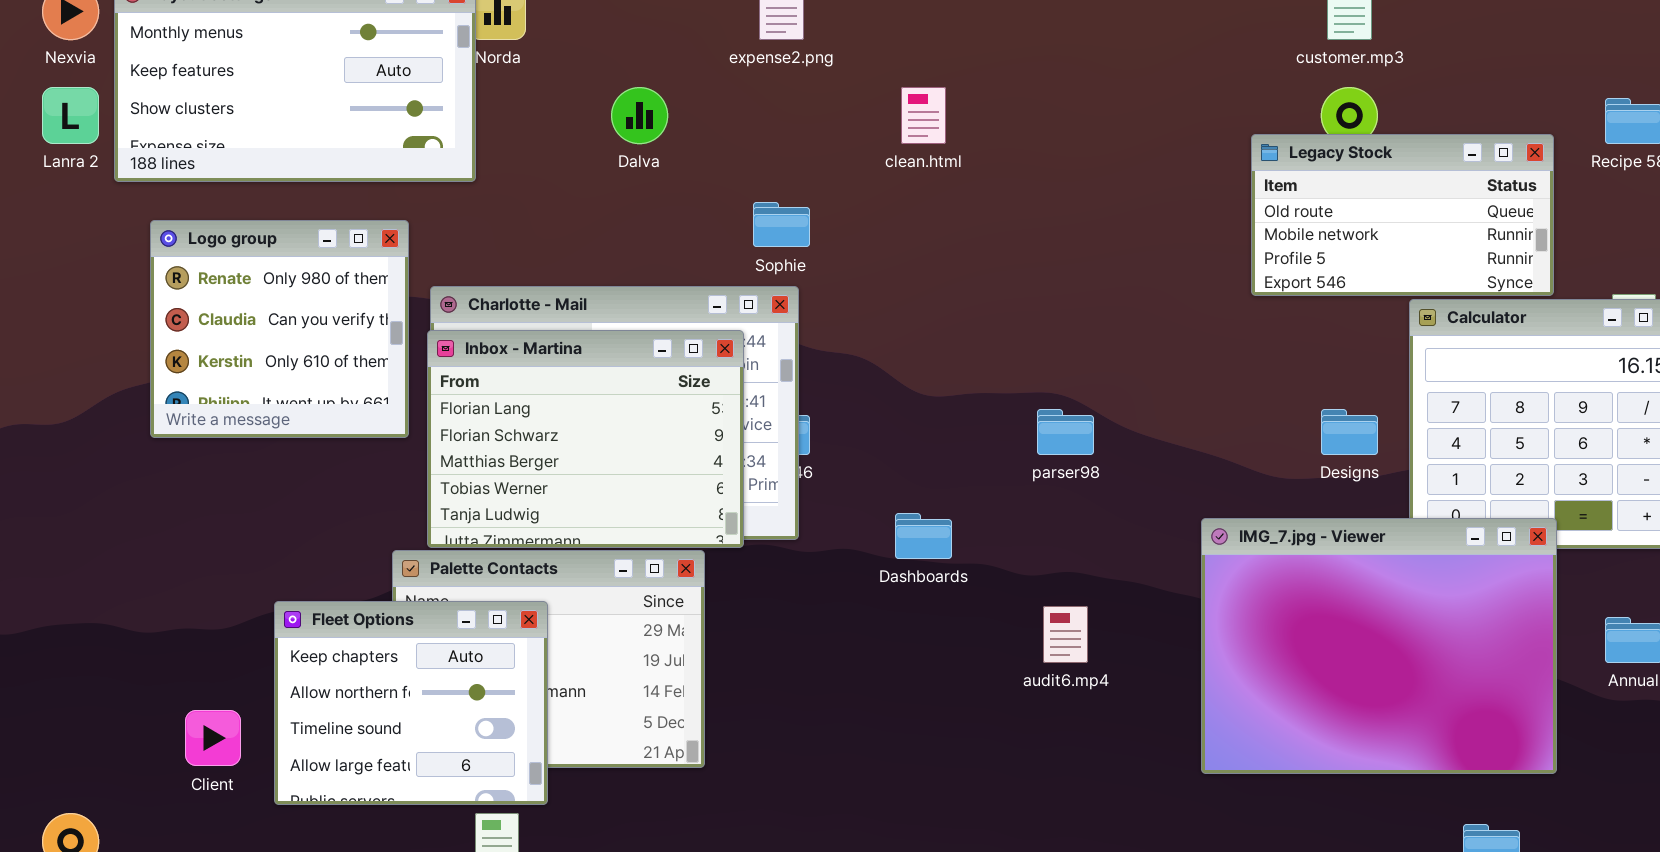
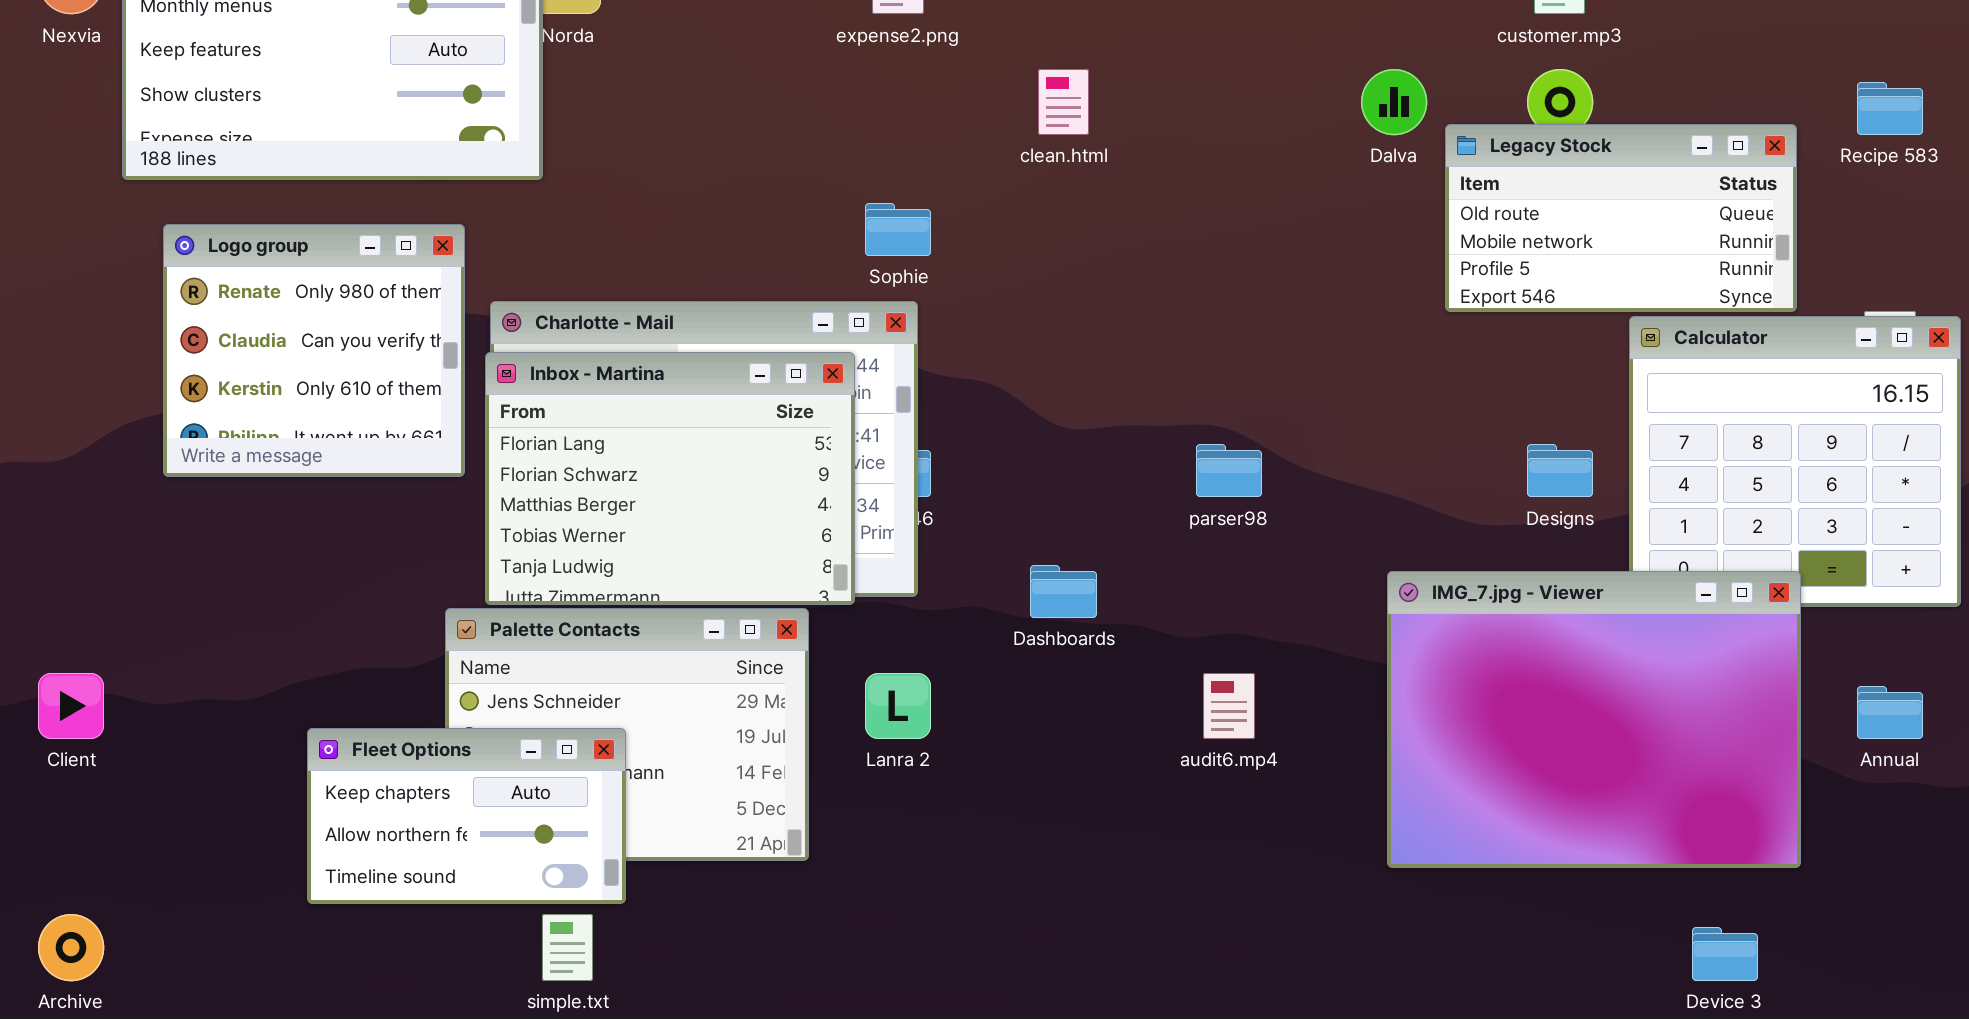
Lanra 2: [42,87,99,144] -> [865,673,931,739], moved
Dalva: [611,87,668,144] -> [1361,69,1427,135], moved
Fleet Options: [274,601,548,805] -> [307,728,626,904], resized
Client: [185,710,241,766] -> [38,673,104,739], moved

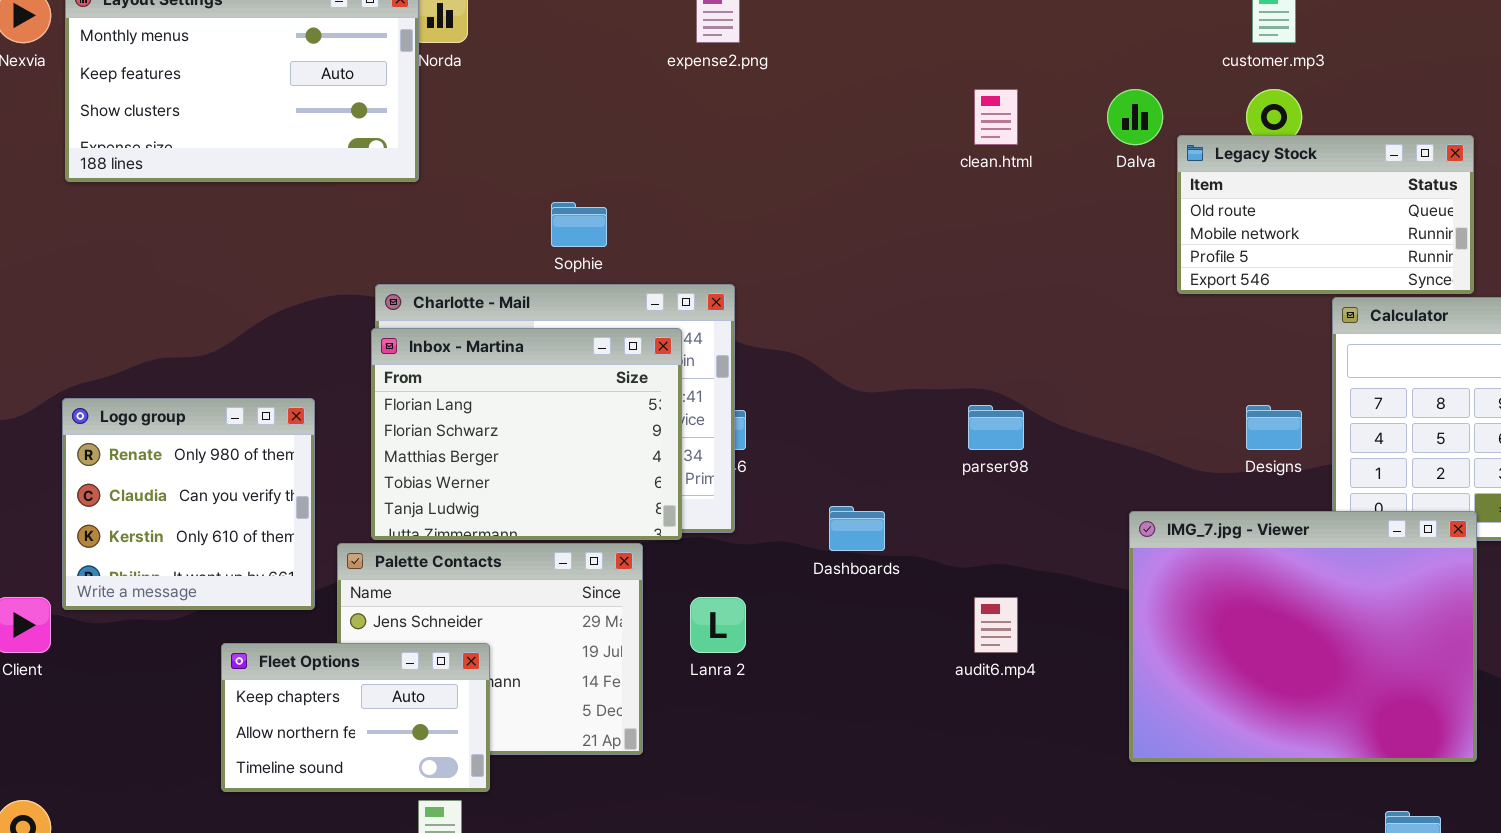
clean.html: [1038,69,1089,135] -> [974,89,1018,145], moved
Sophie: [865,203,931,256] -> [551,202,607,247], moved
Logo group: [163,224,465,477] -> [62,398,315,610], moved

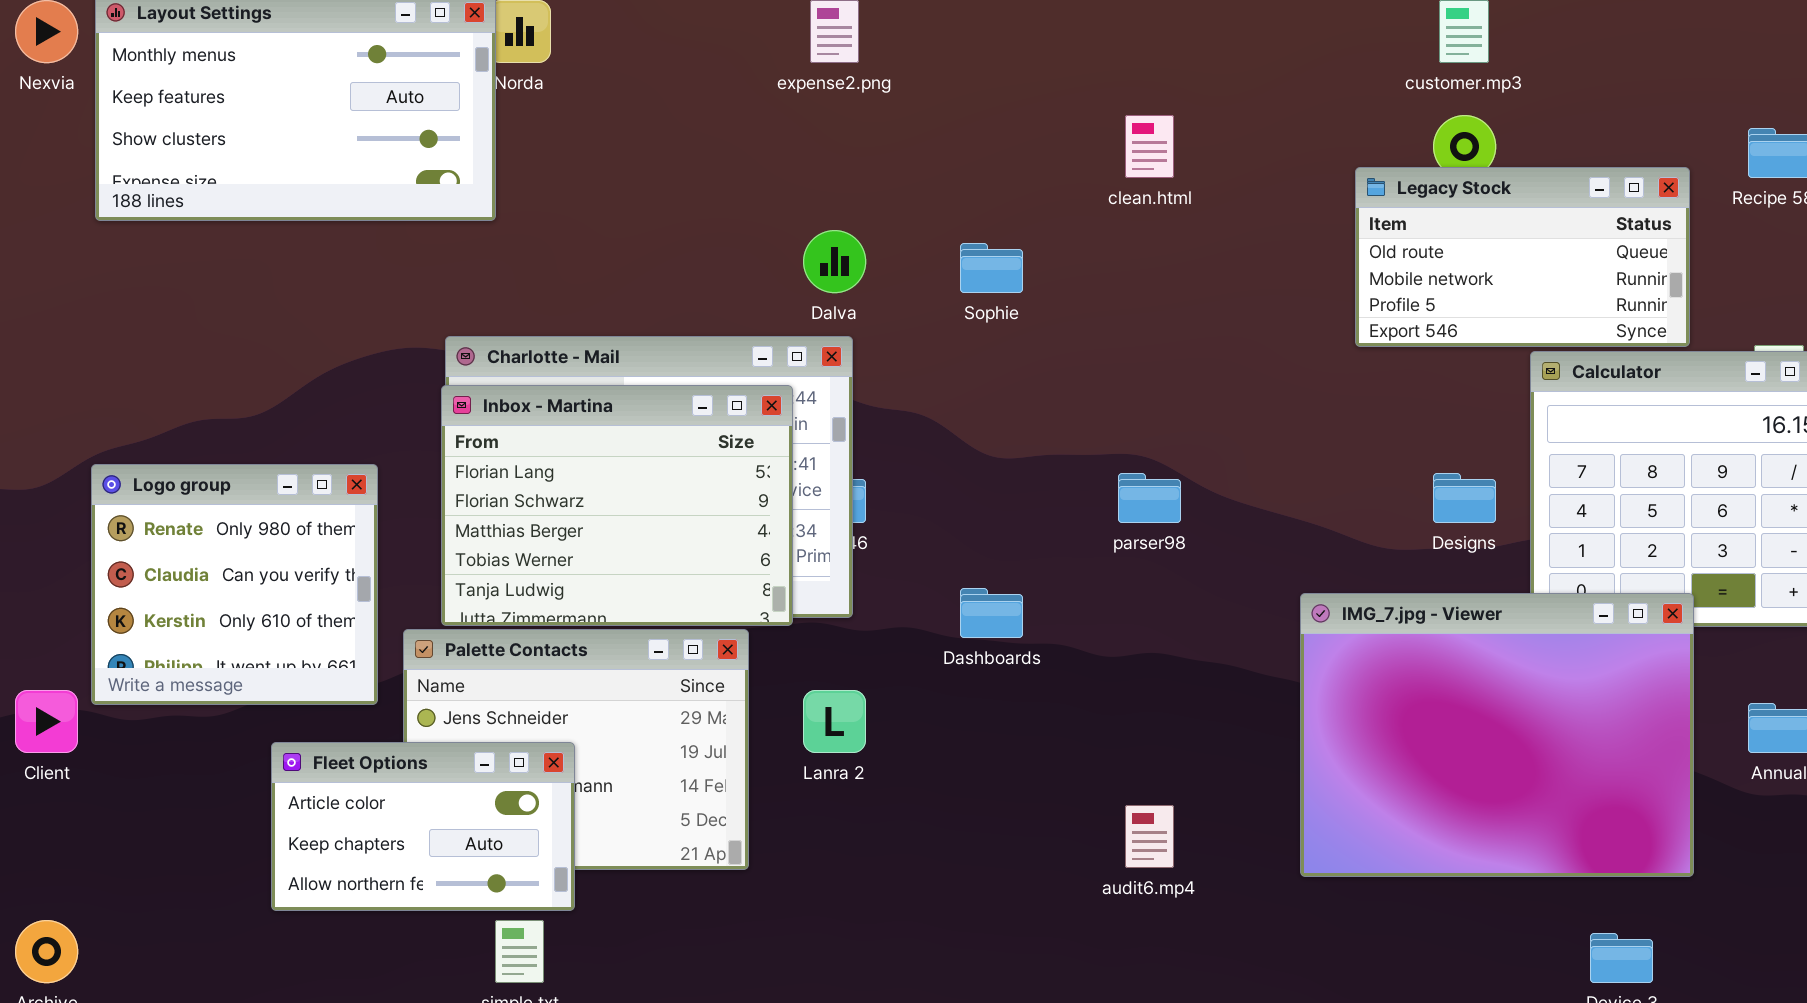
Dalva: [1107,89,1163,145] -> [803,230,866,293], moved
Sophie: [551,202,607,247] -> [960,243,1023,293], moved
audit6.mp4: [974,597,1018,653] -> [1125,805,1174,868], moved
Fleet Options: [221,643,490,792] -> [271,742,575,911], scrolled up 1 row

